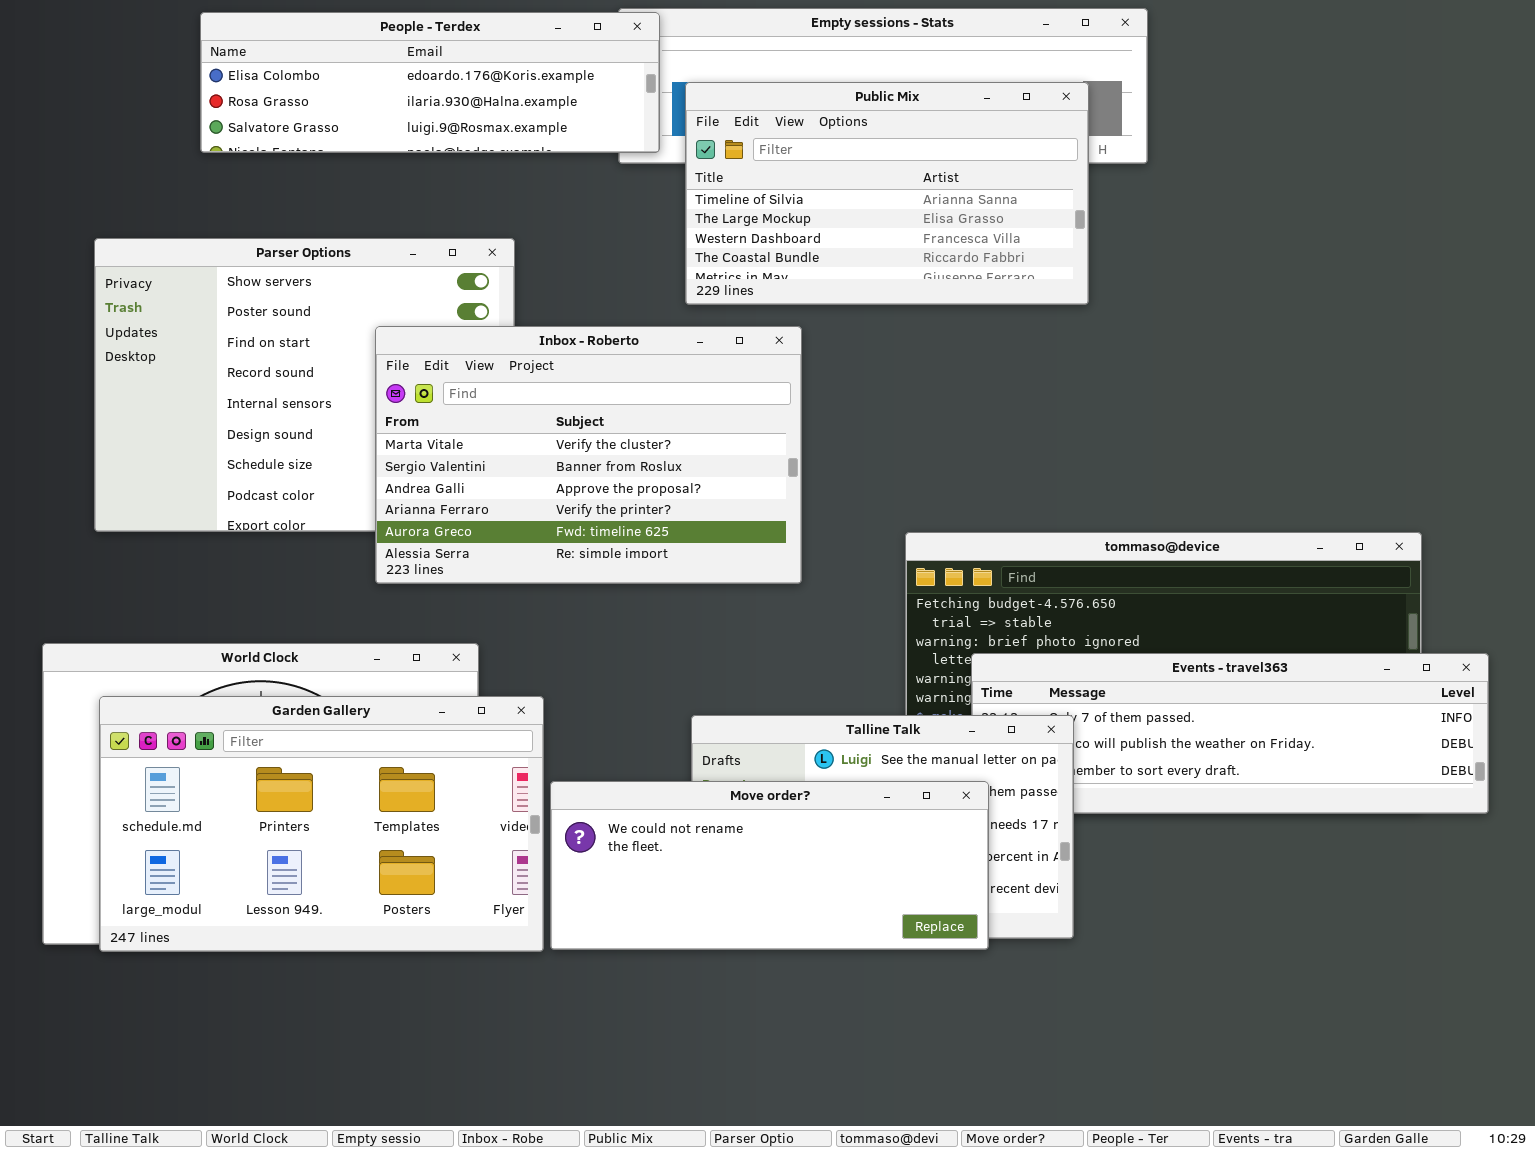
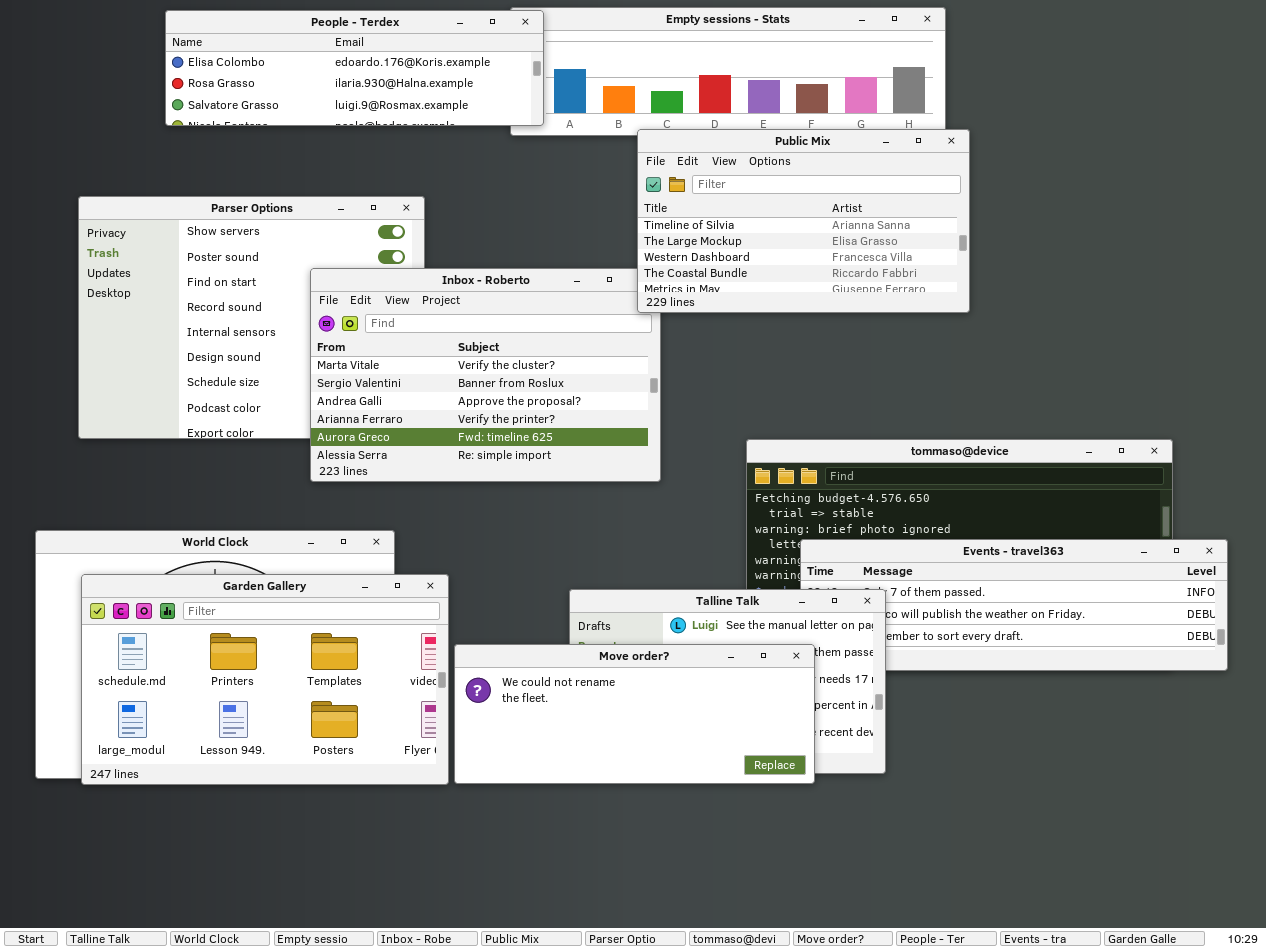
Public Mix: [685,82,1089,305] -> [637,129,970,313], moved

